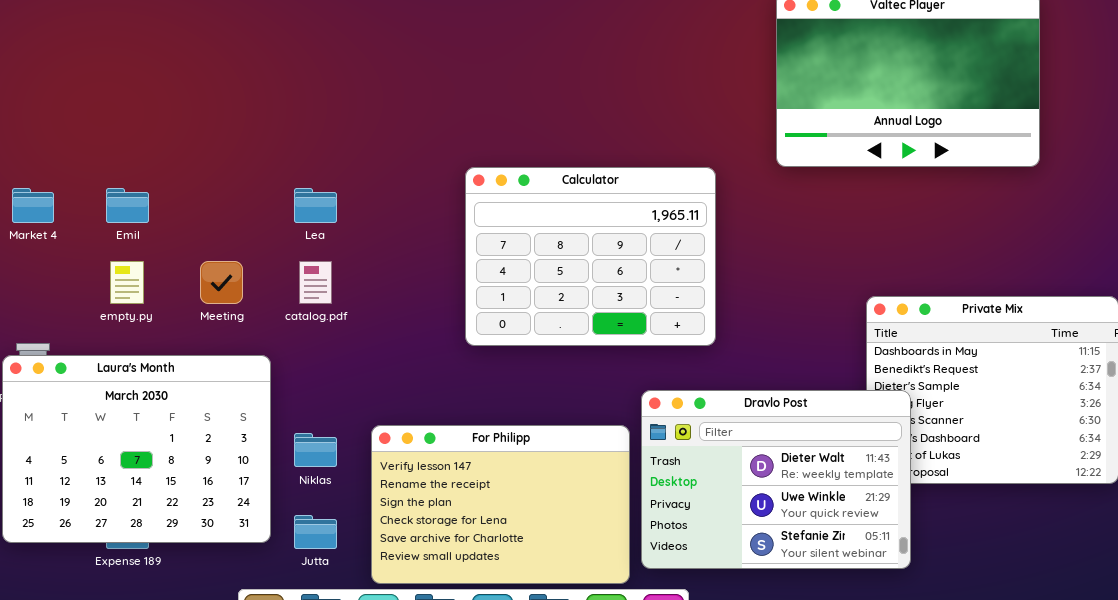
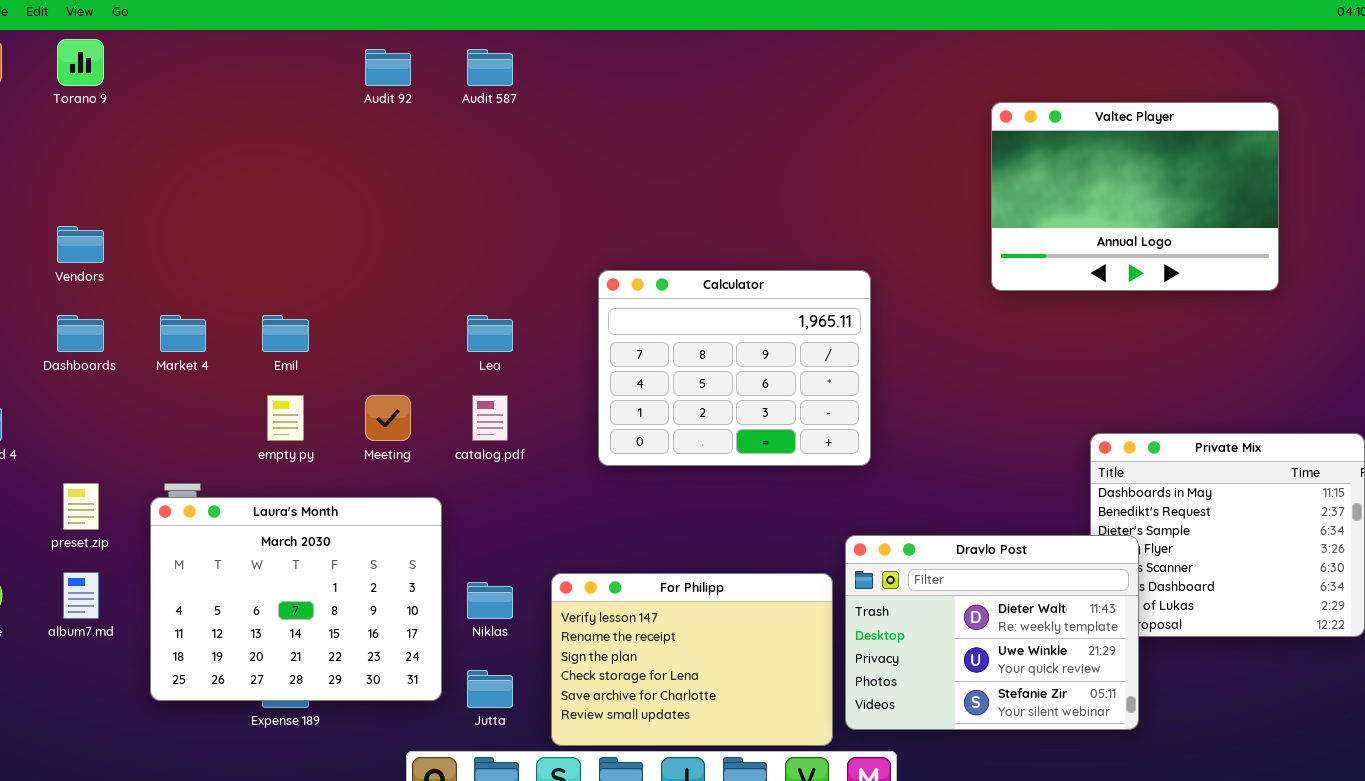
Calculator: [465,167,716,346] -> [598,270,871,466], moved

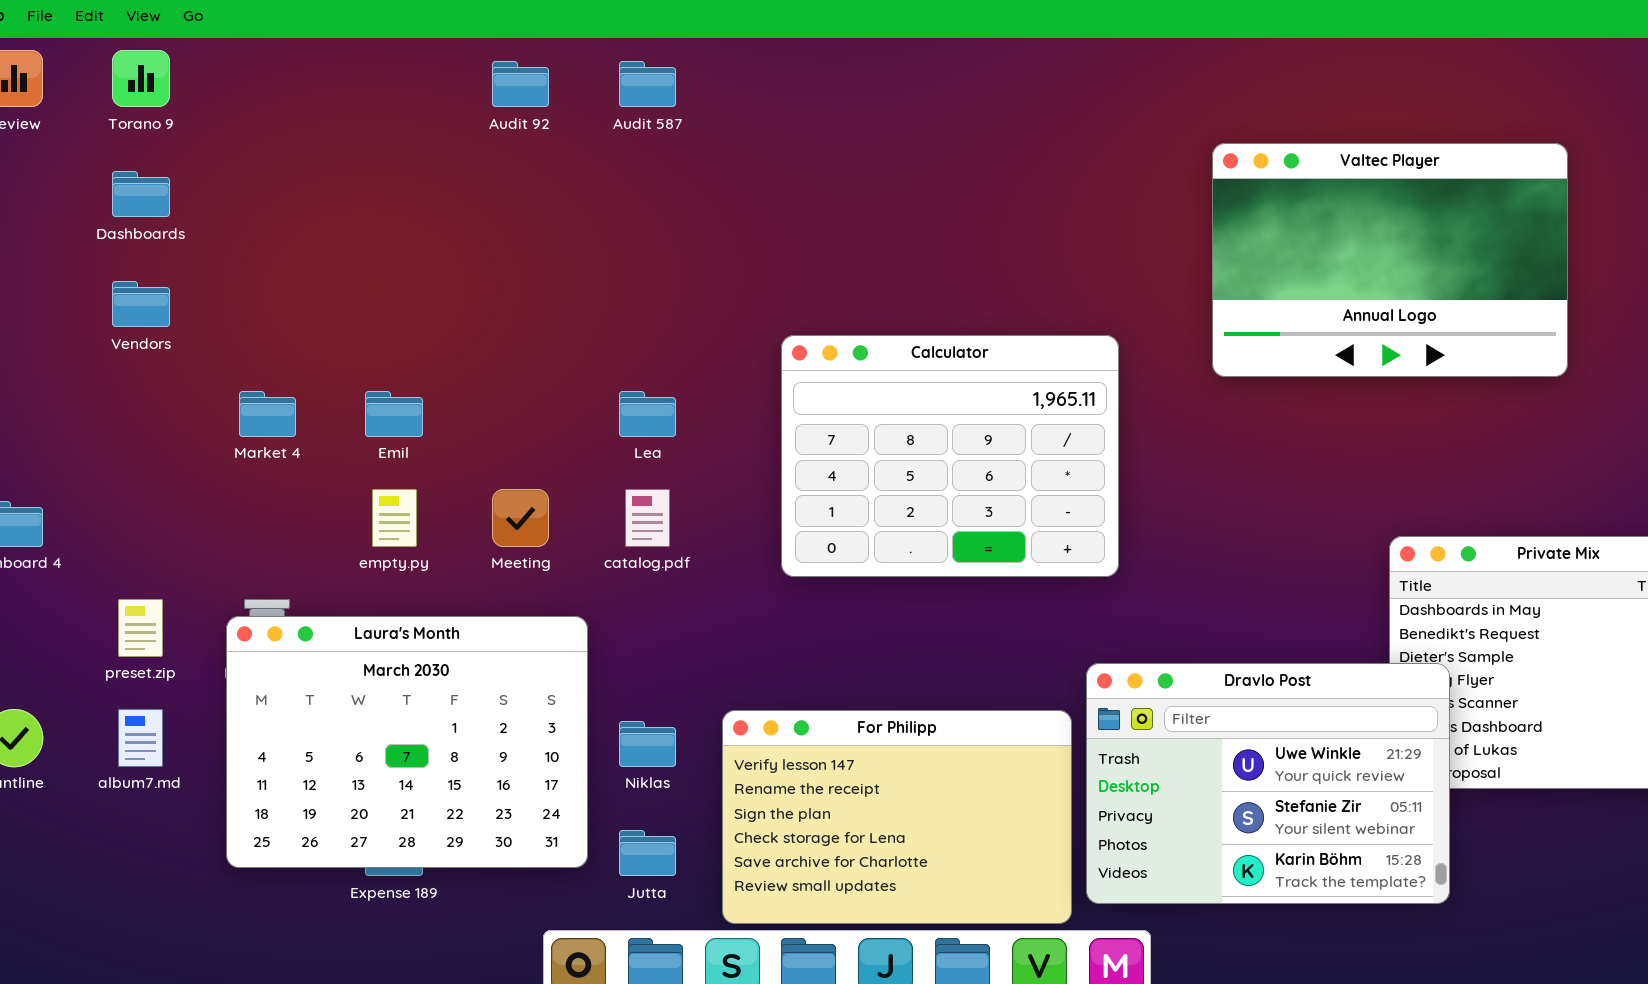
Valtec Player: [991,102,1279,291] -> [1212,143,1568,377], moved
Dashboards: [57,315,104,352] -> [112,171,170,217], moved
Dravlo Post: [845,535,1139,730] -> [1086,663,1450,904], scrolled down 1 row

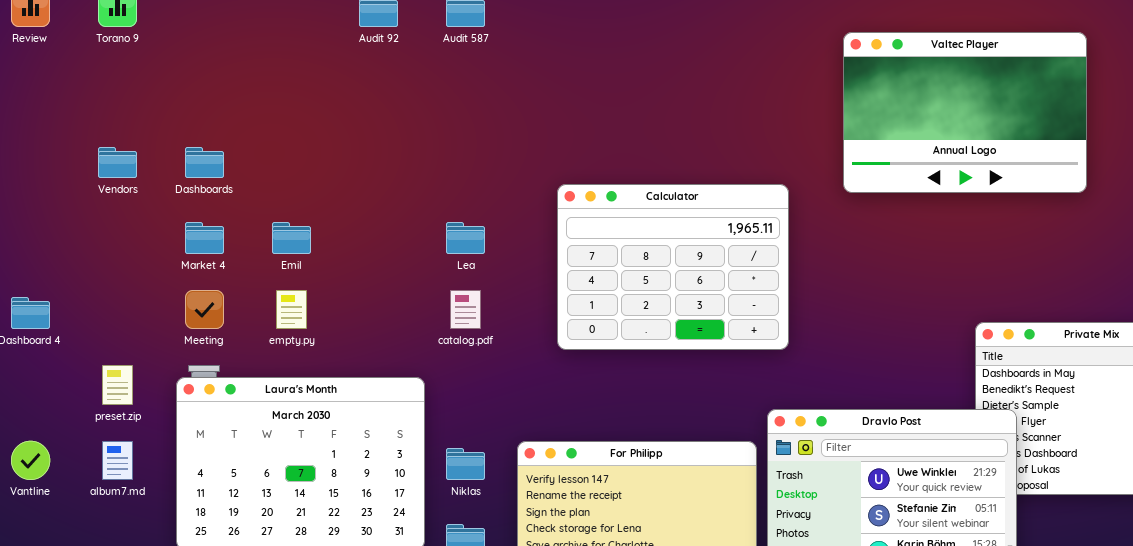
Valtec Player: [1212,143,1568,377] -> [843,32,1087,193], moved
Dashboards: [112,171,170,217] -> [185,147,224,178], moved
Meeting: [492,489,549,547] -> [185,290,224,329], moved

